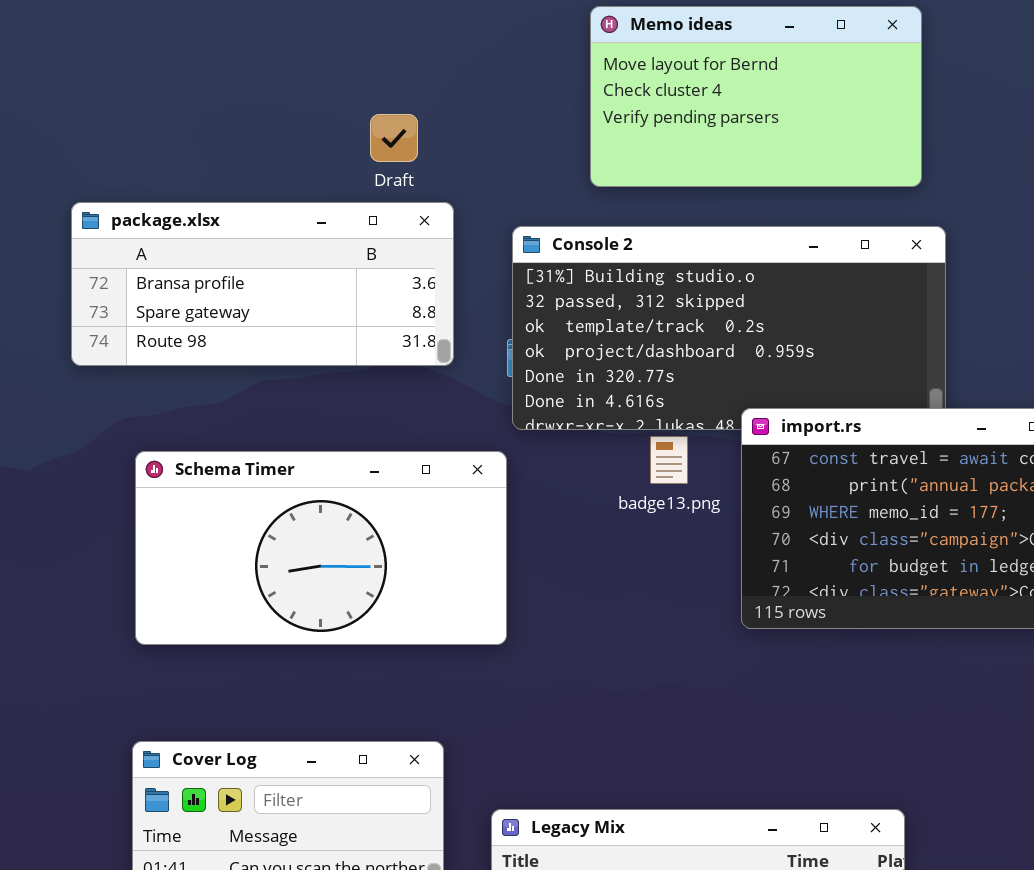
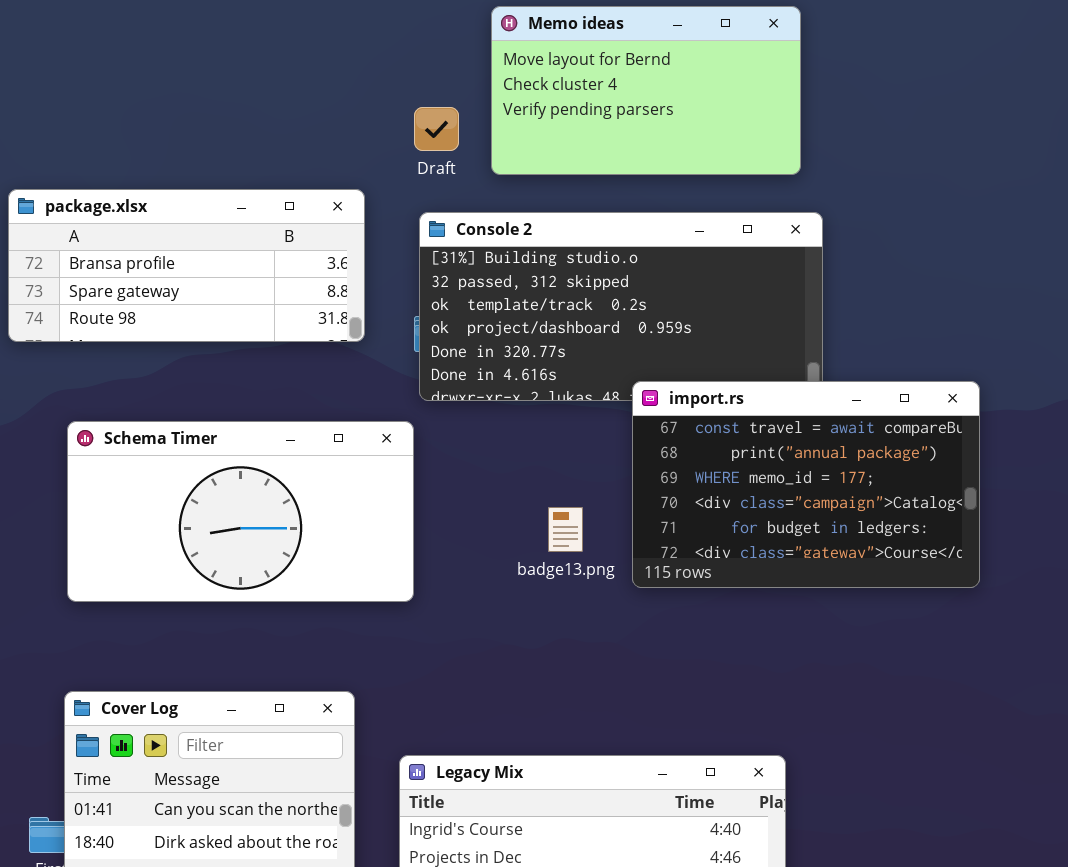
Draft: [370,114,418,162] -> [414,107,459,151], moved
badge13.png: [650,436,688,484] -> [548,507,583,552], moved

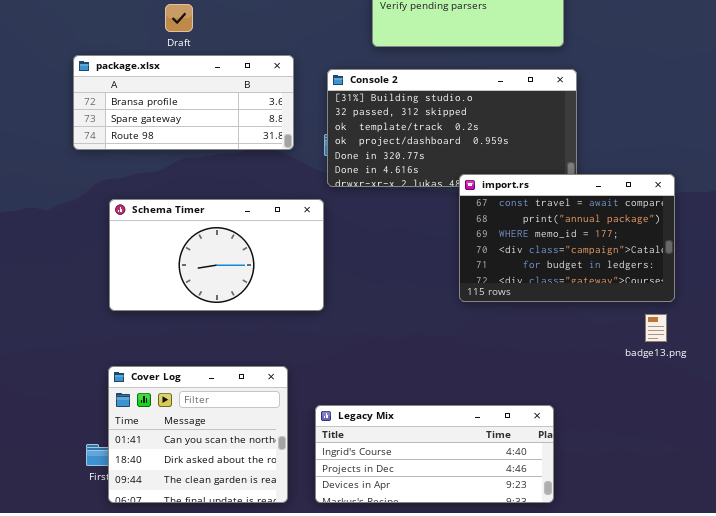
Draft: [414,107,459,151] -> [165,4,193,32], moved
badge13.png: [548,507,583,552] -> [645,314,667,342], moved

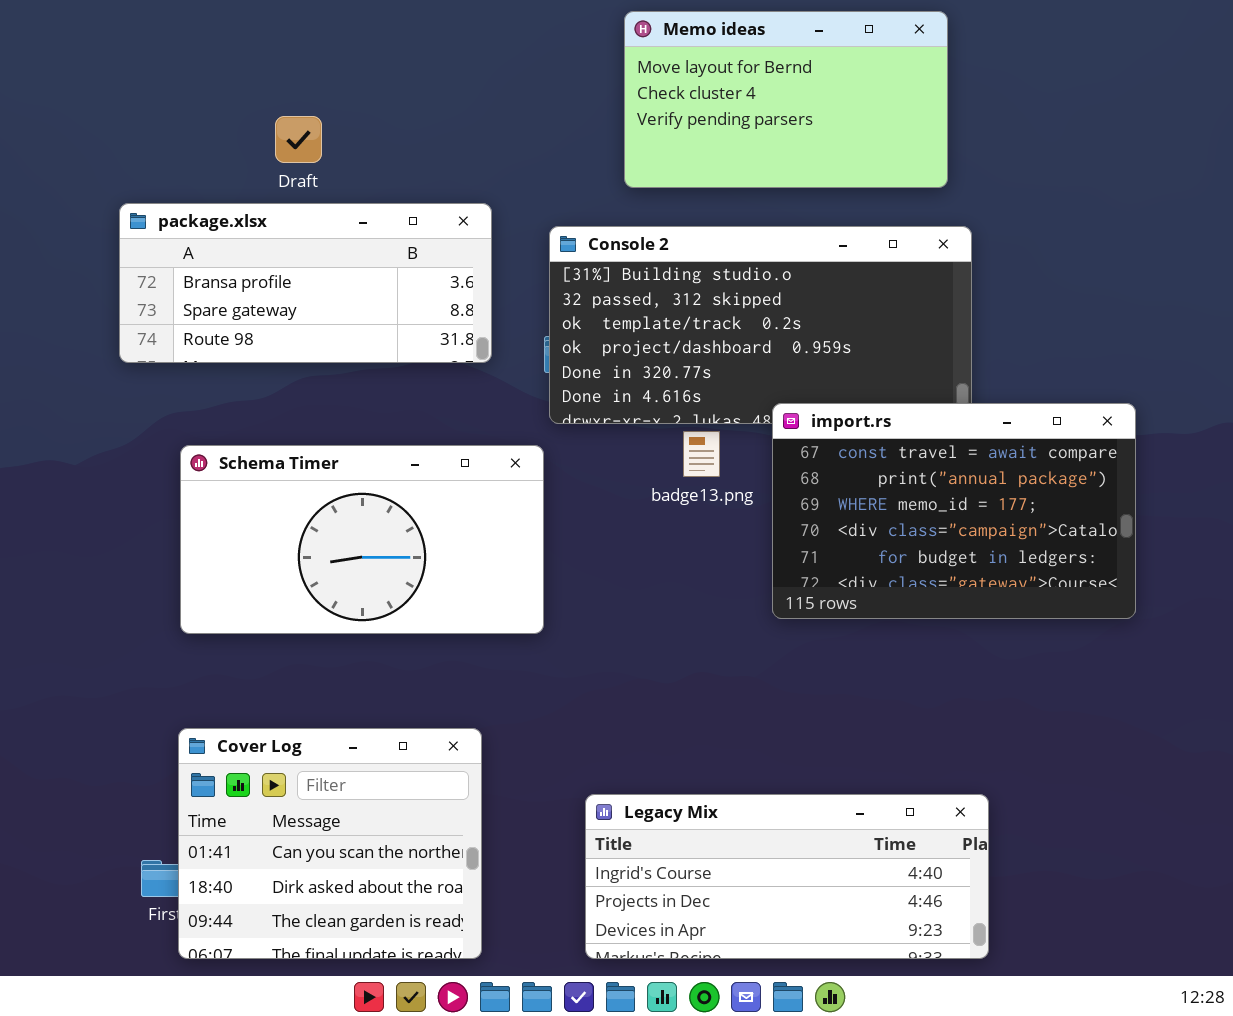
badge13.png: [645,314,667,342] -> [683,431,720,477], moved
Legacy Mix: [315,405,554,503] -> [585,794,989,959], moved

